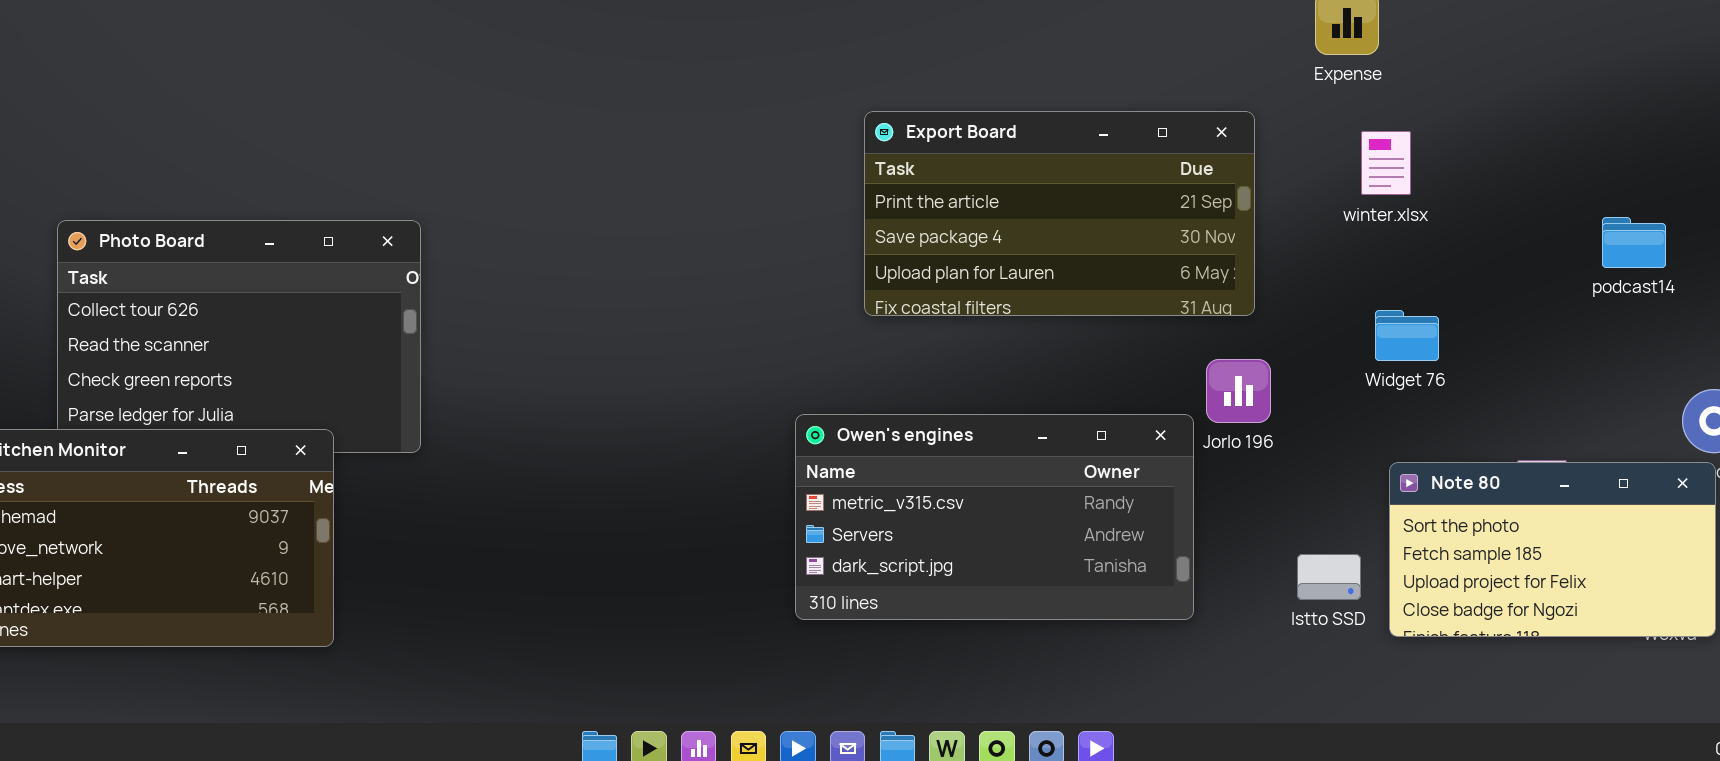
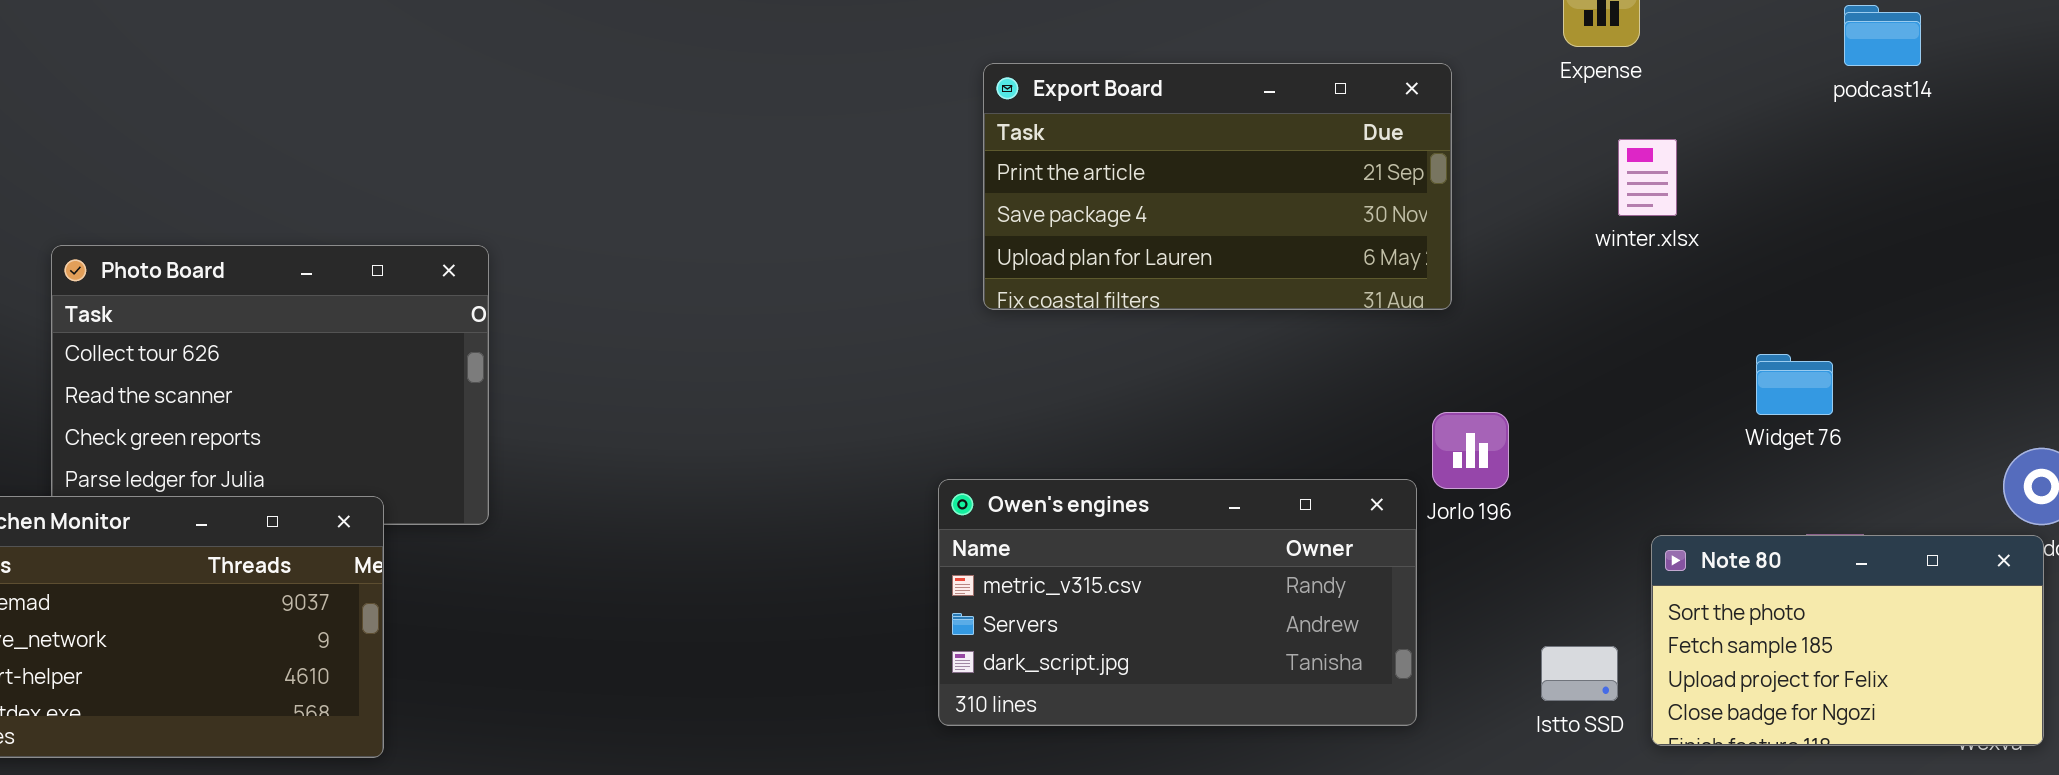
Export Board: [864,111,1255,316] -> [983,63,1452,310], moved
podcast14: [1602,217,1666,268] -> [1844,5,1921,66], moved
Widget 76: [1375,310,1439,361] -> [1756,354,1833,415], moved

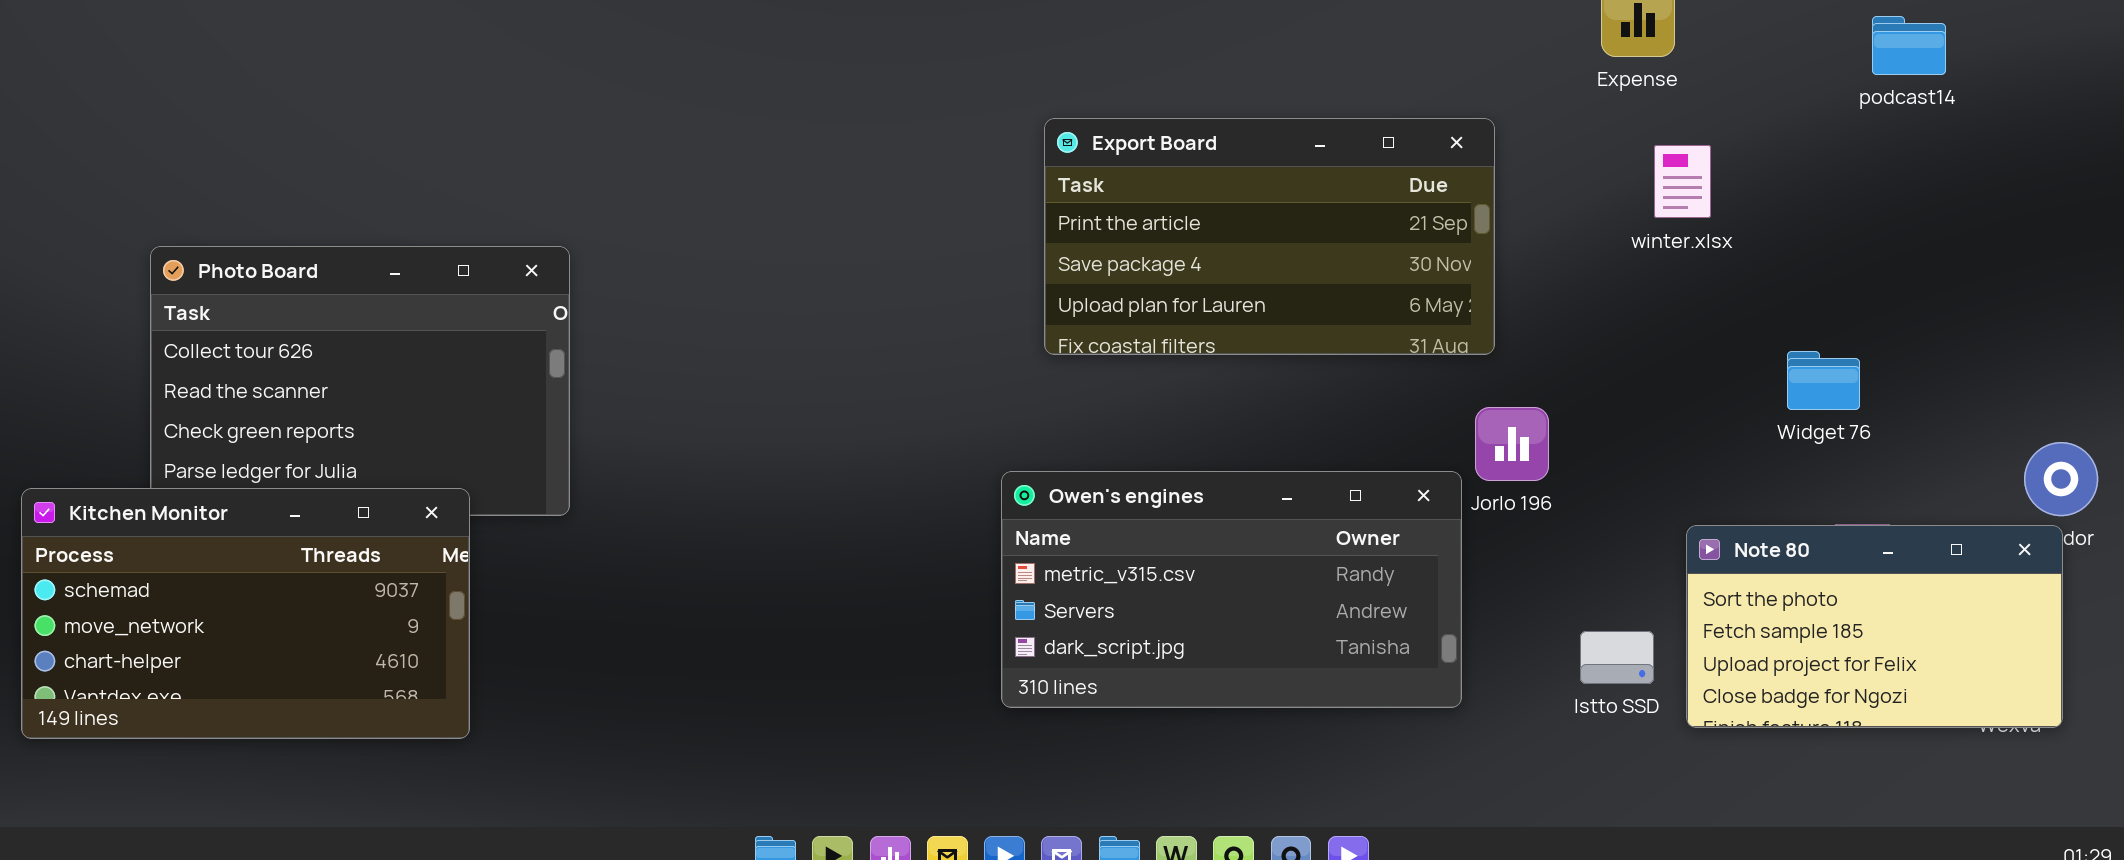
Export Board: [983,63,1452,310] -> [1044,118,1495,355], moved

